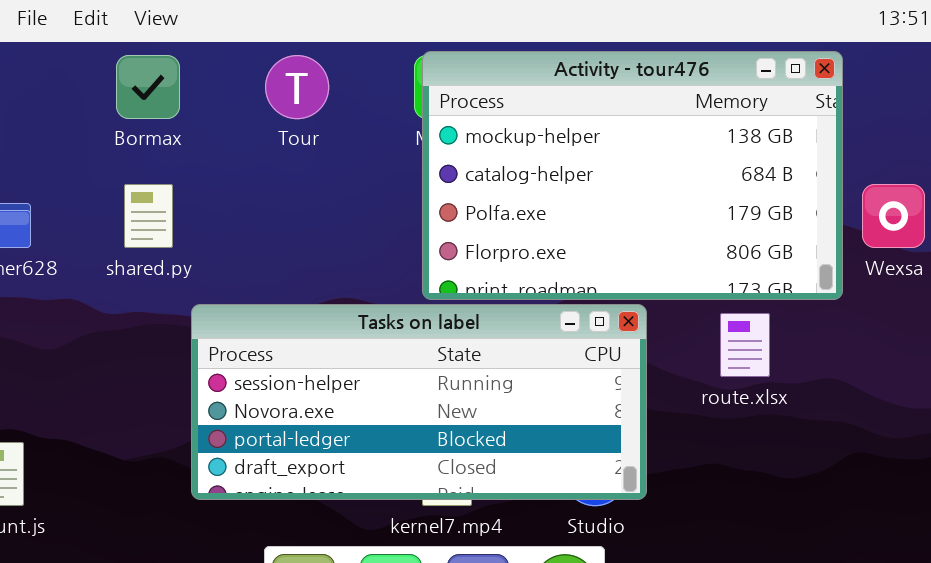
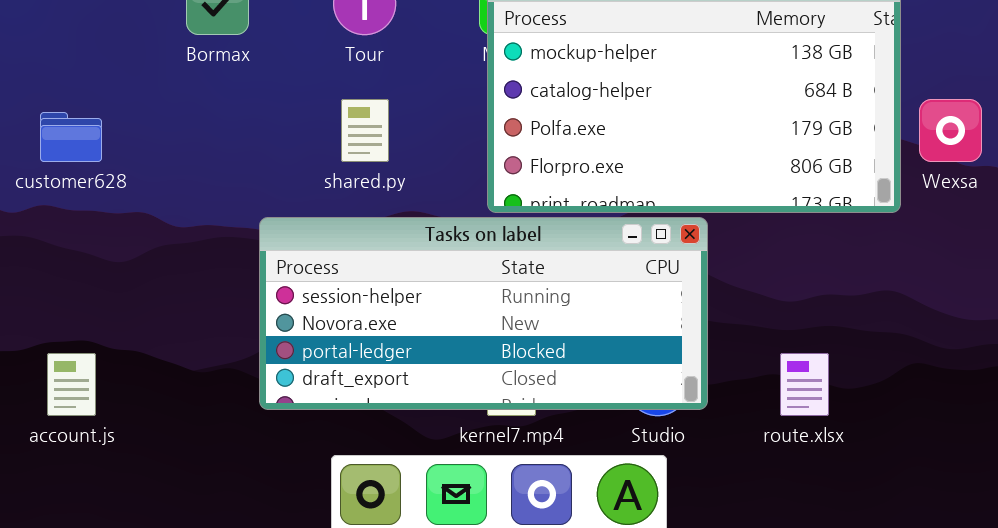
shared.py: [124,184,173,248] -> [341,99,389,162], moved
route.xlsx: [720,313,770,377] -> [780,353,829,416], moved

